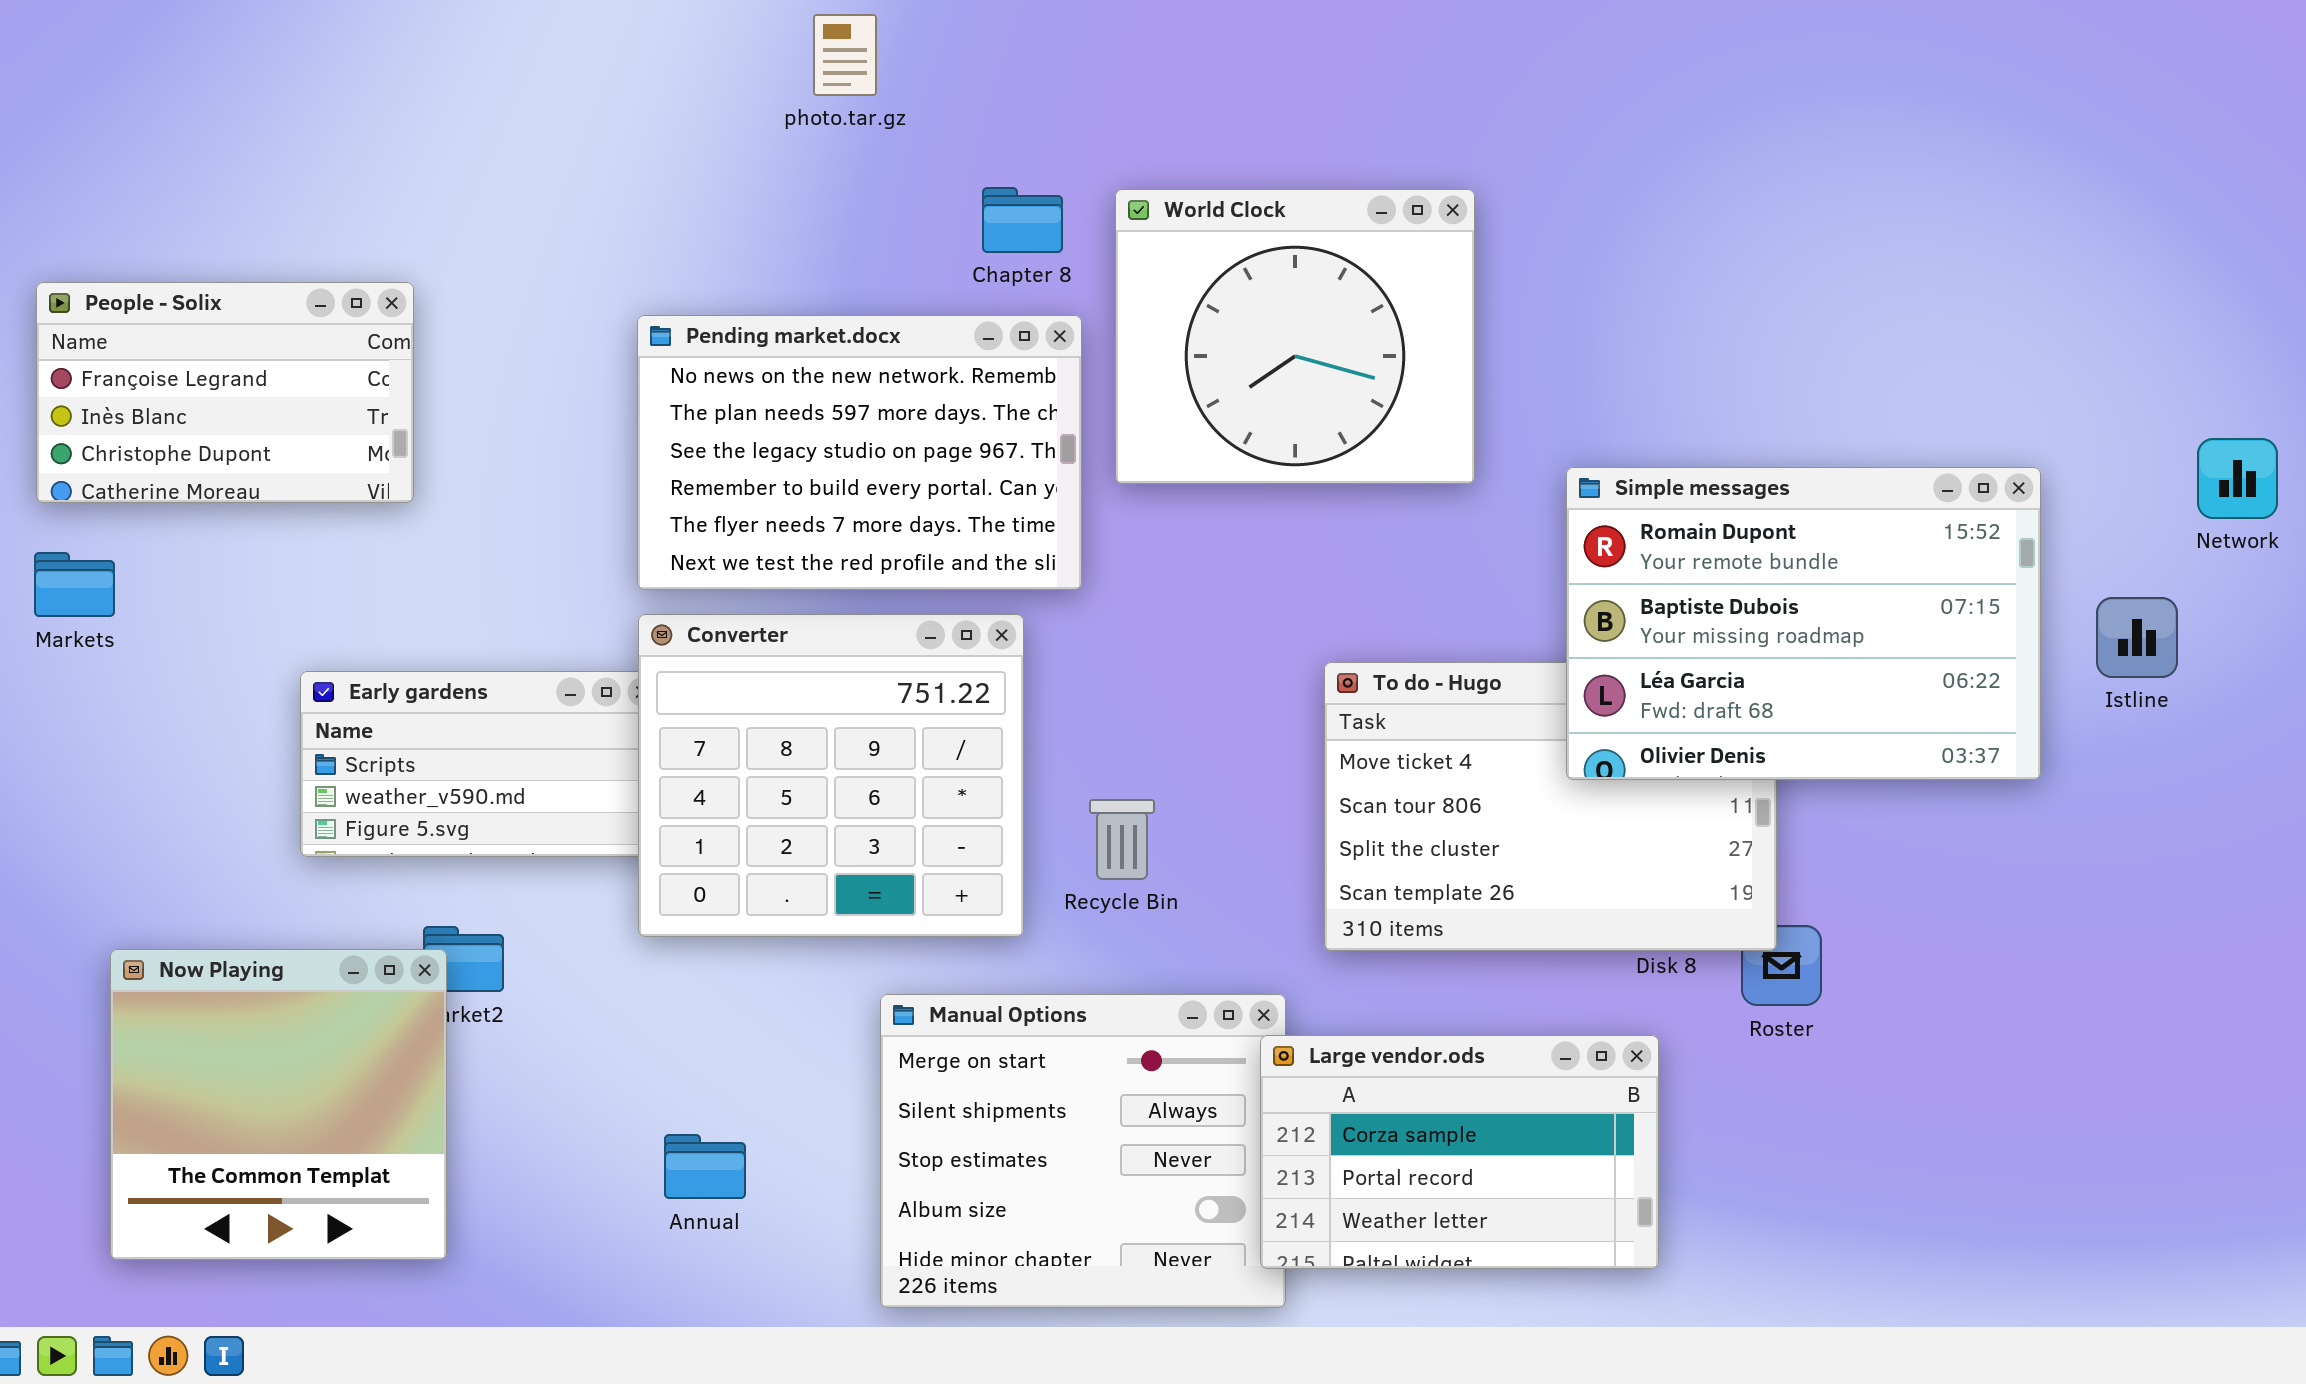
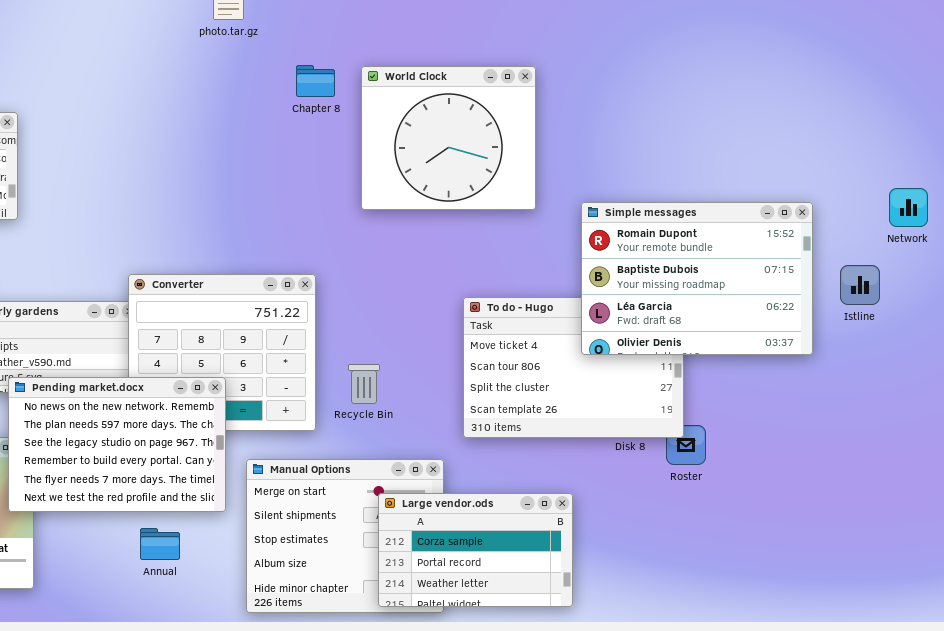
Pending market.docx: [637,315,1082,590] -> [8,377,226,512], moved
Large vendor.ods: [1260,1035,1659,1269] -> [378,493,573,607], moved

